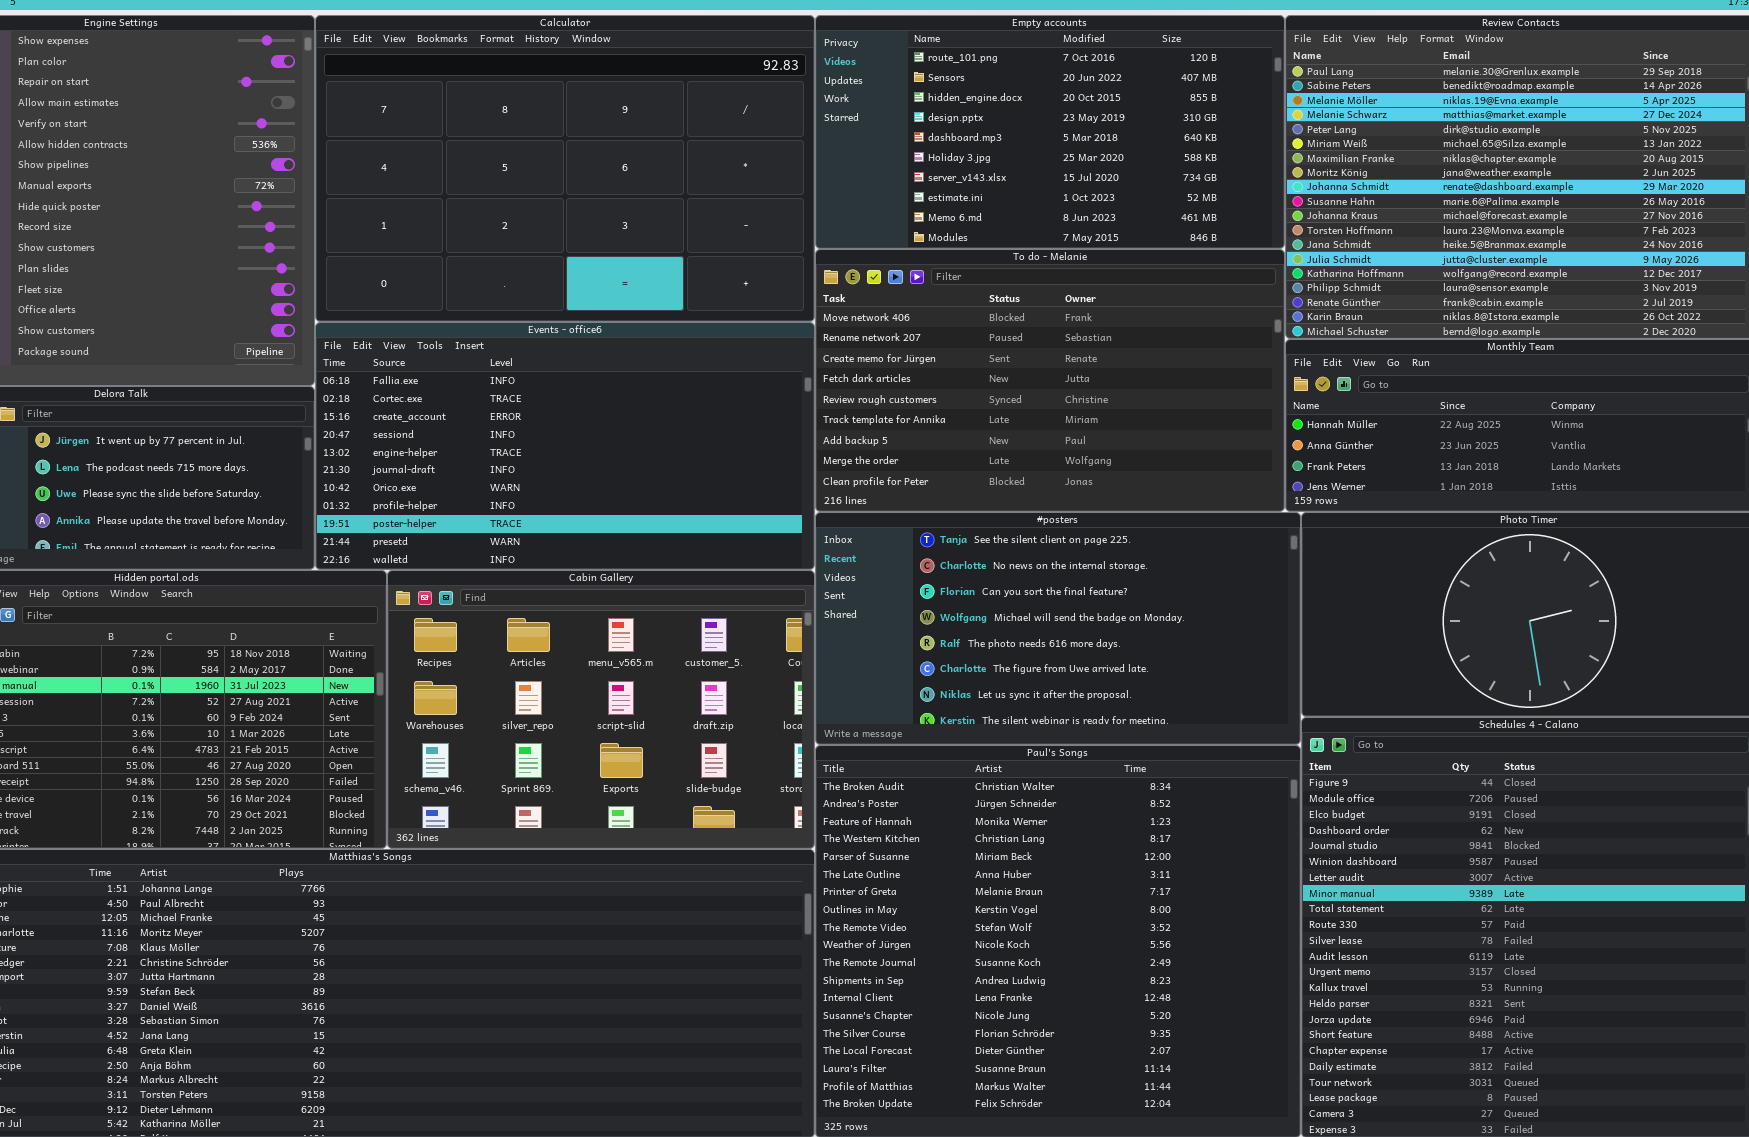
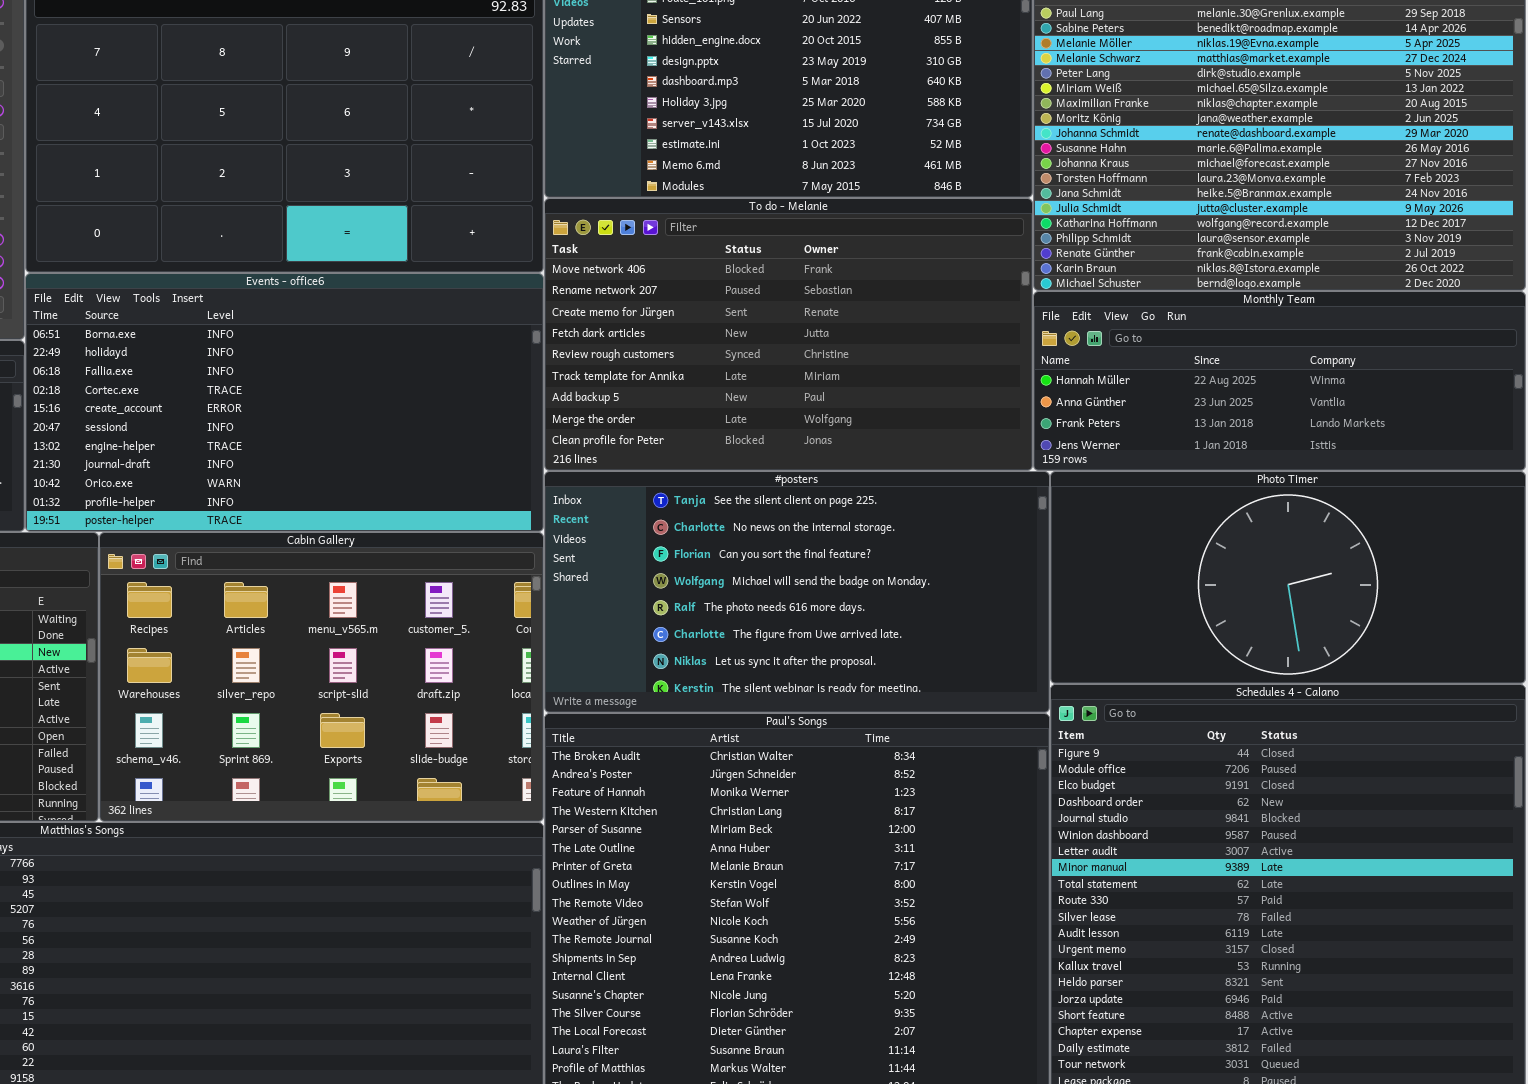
Events - office6: [315,322,815,570] -> [25,273,544,532], scrolled up 2 rows

